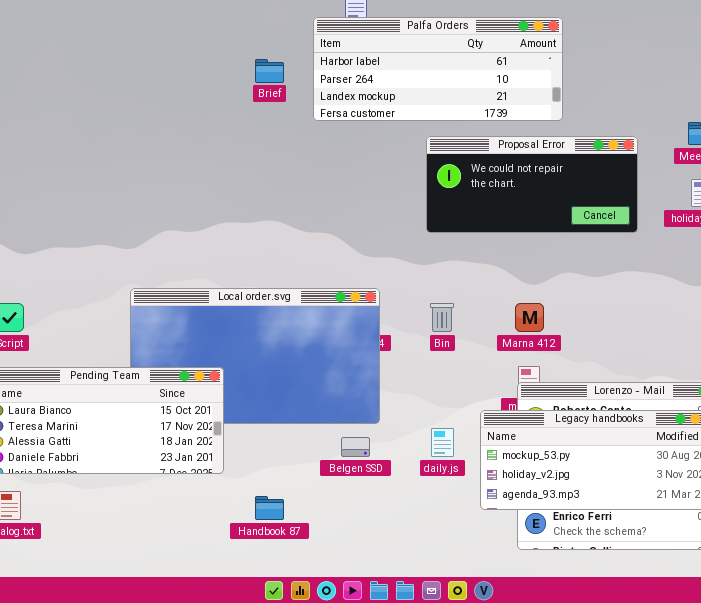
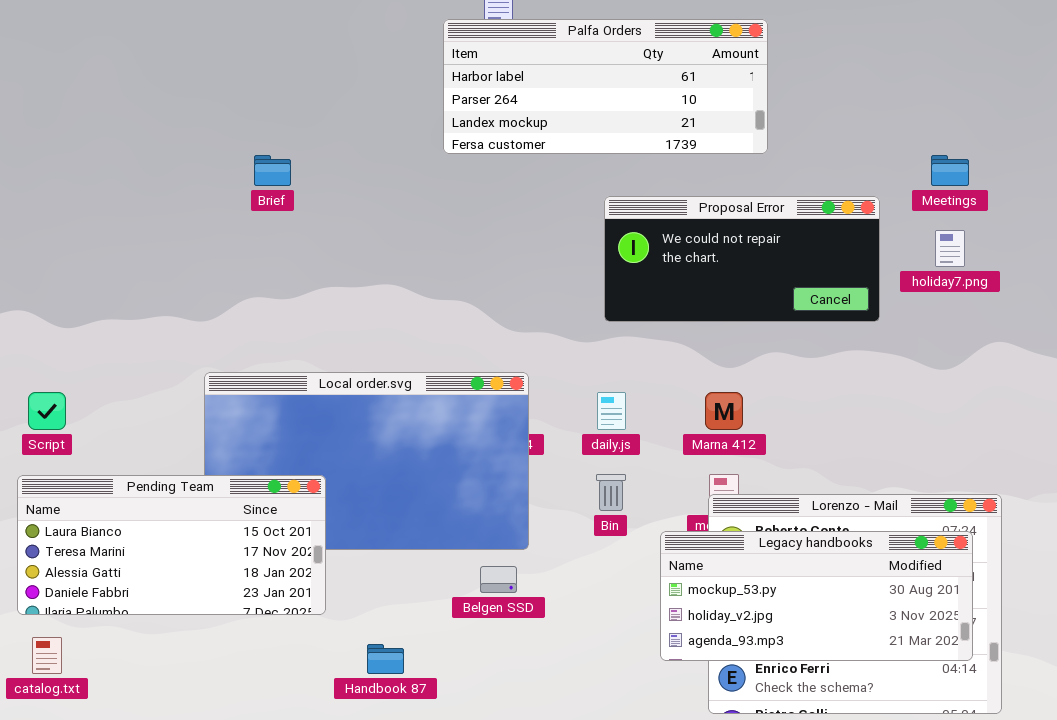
Brief: [255,59,284,83] -> [254,155,291,186], moved
Proposal Error: [426,136,638,233] -> [604,196,880,322], moved
Bin: [430,303,454,332] -> [596,474,626,511], moved
daily.js: [431,428,454,457] -> [597,392,626,430], moved

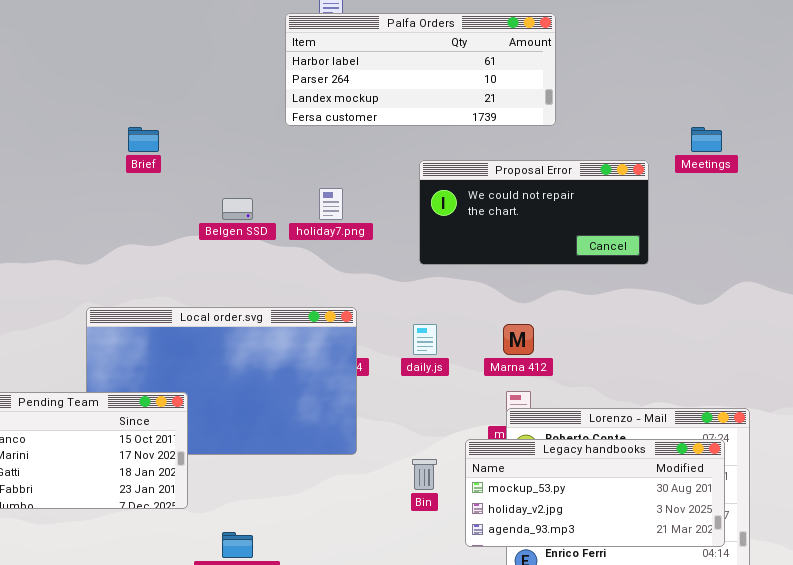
holiday7.png: [935,230,965,267] -> [319,188,343,220], moved
Bin: [596,474,626,511] -> [412,459,437,490], moved
Belgen SSD: [480,566,517,593] -> [222,198,253,220], moved

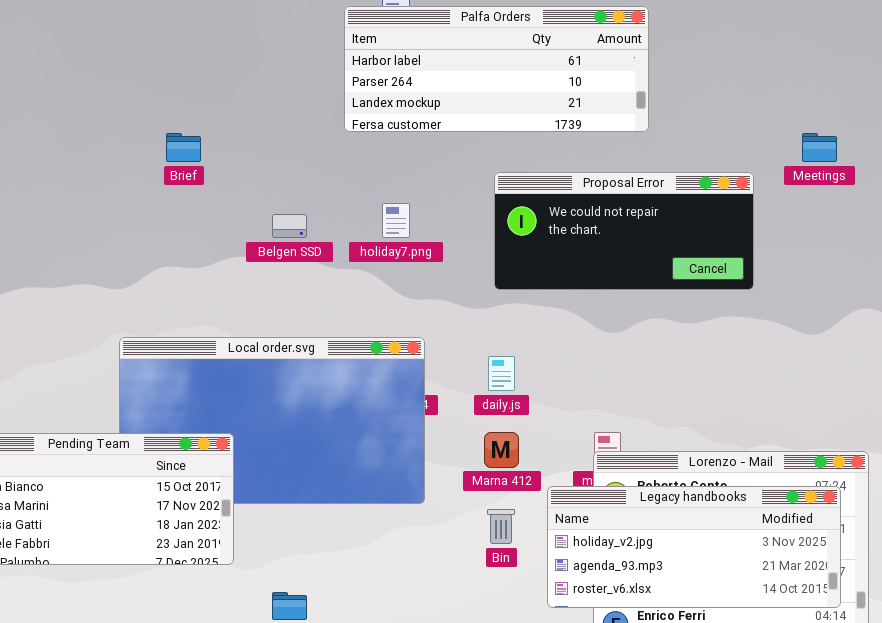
Marna 412: [503,324,534,355] -> [484,432,519,468], moved
Legacy handbooks: [465,439,725,547] -> [547,486,841,608], scrolled down 1 row

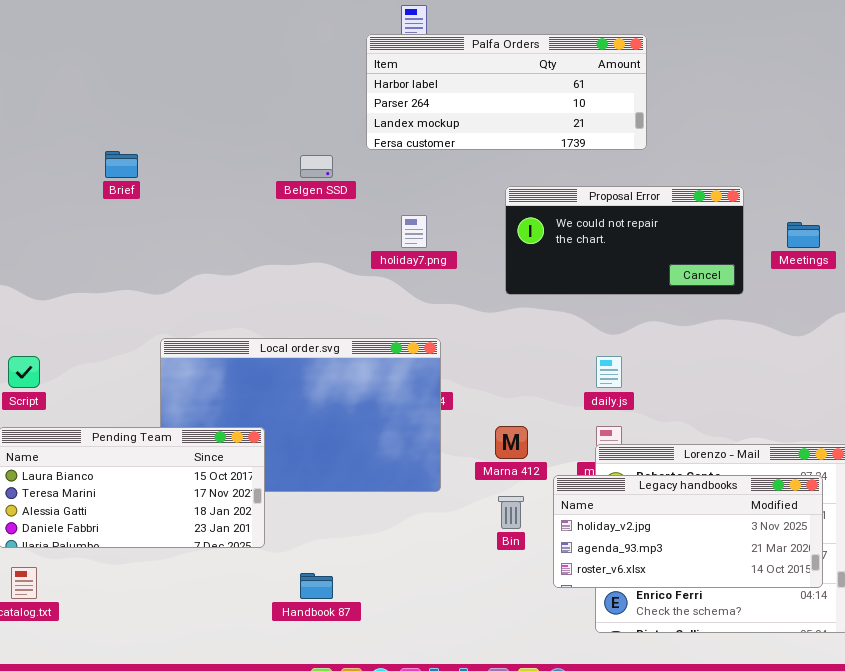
Brief: [166,133,201,162] -> [105,151,138,178], moved
Meetings: [802,133,837,162] -> [787,222,820,248], moved
Belgen SSD: [272,214,307,238] -> [300,155,333,178], moved
daily.js: [488,356,515,391] -> [596,356,622,388], moved

